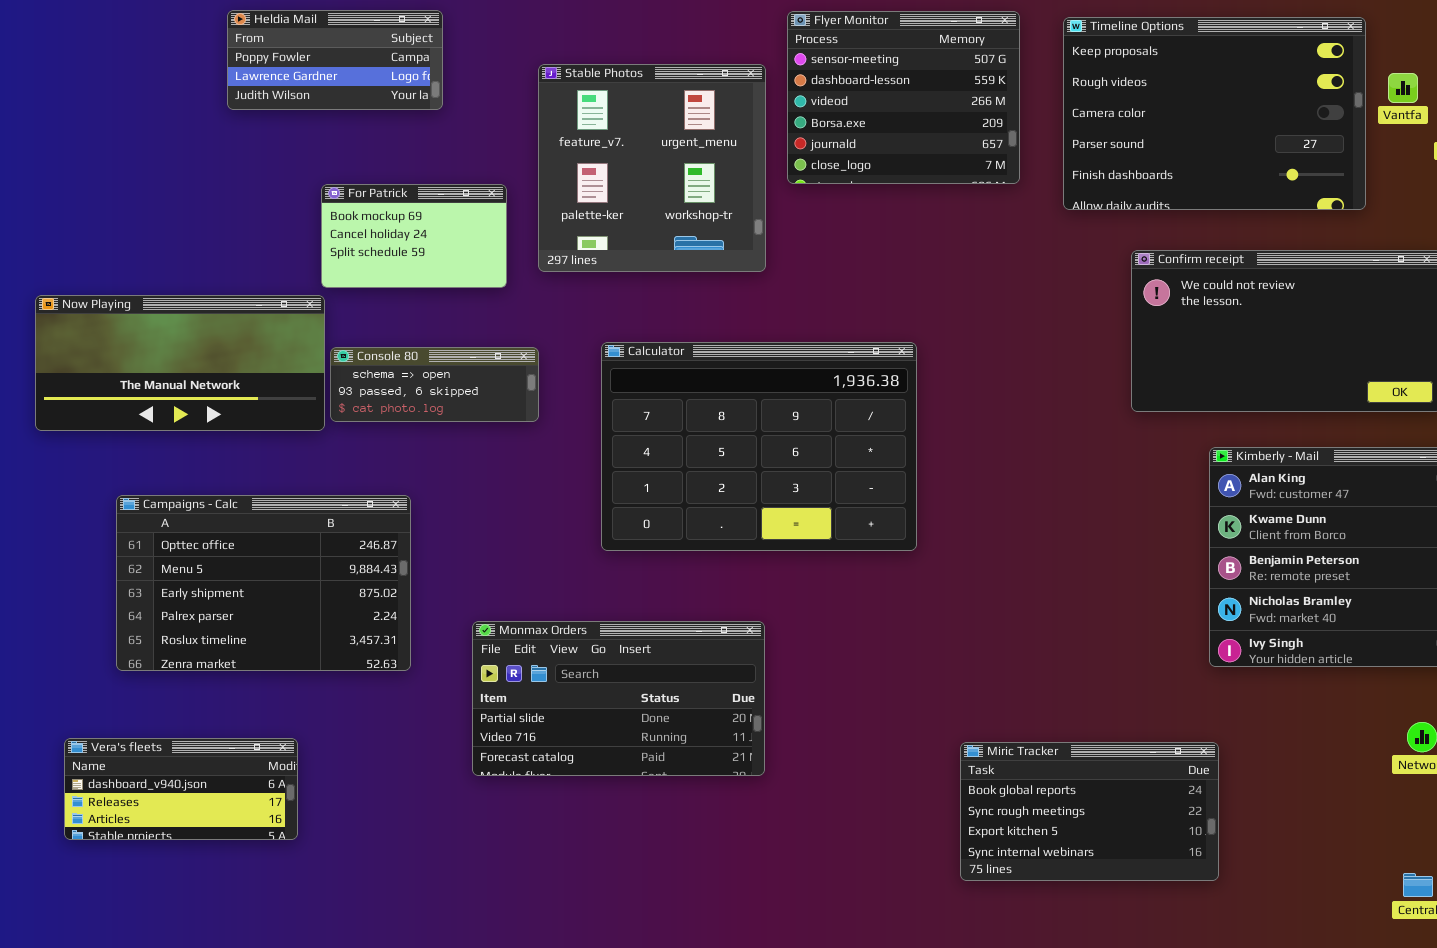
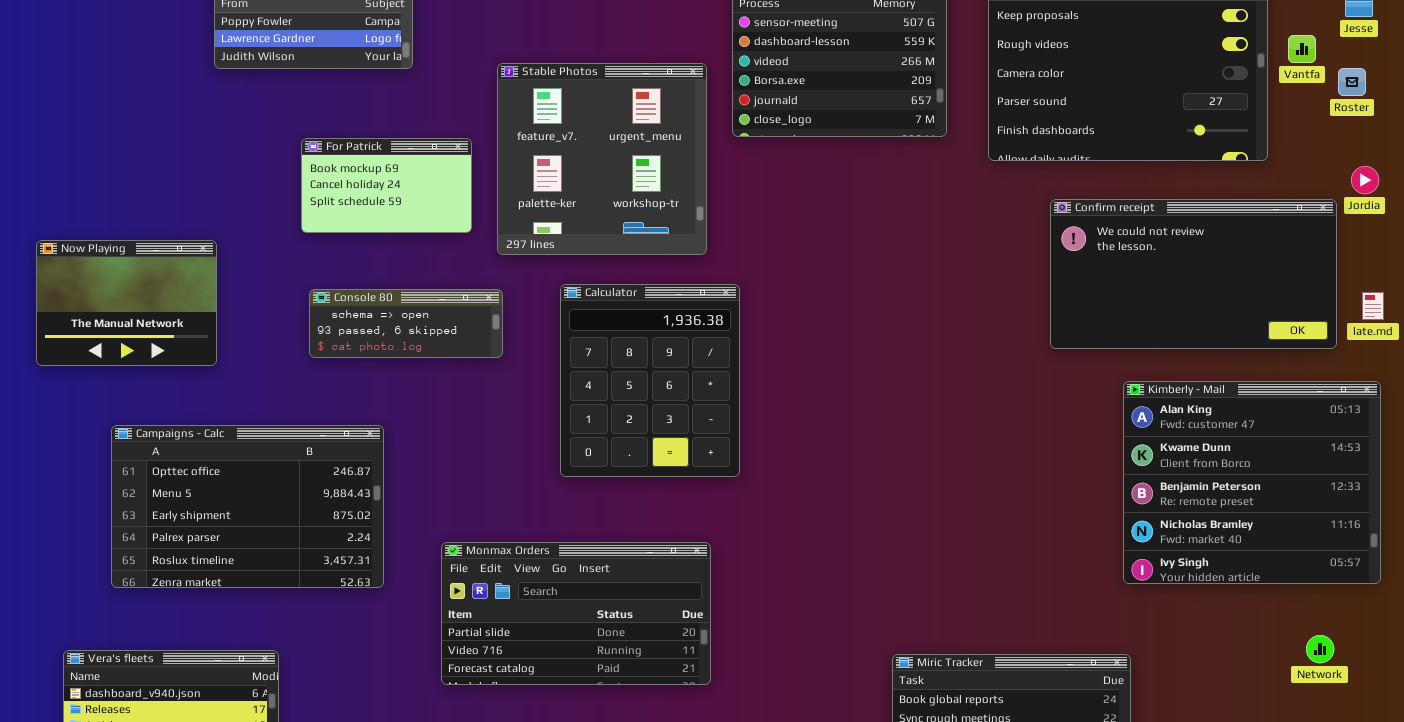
Stable Photos: [538,64,766,272] -> [497,63,707,255], moved
Now Playing: [35,295,325,431] -> [36,240,217,366], resized
Calculator: [601,342,917,551] -> [560,284,740,477], resized

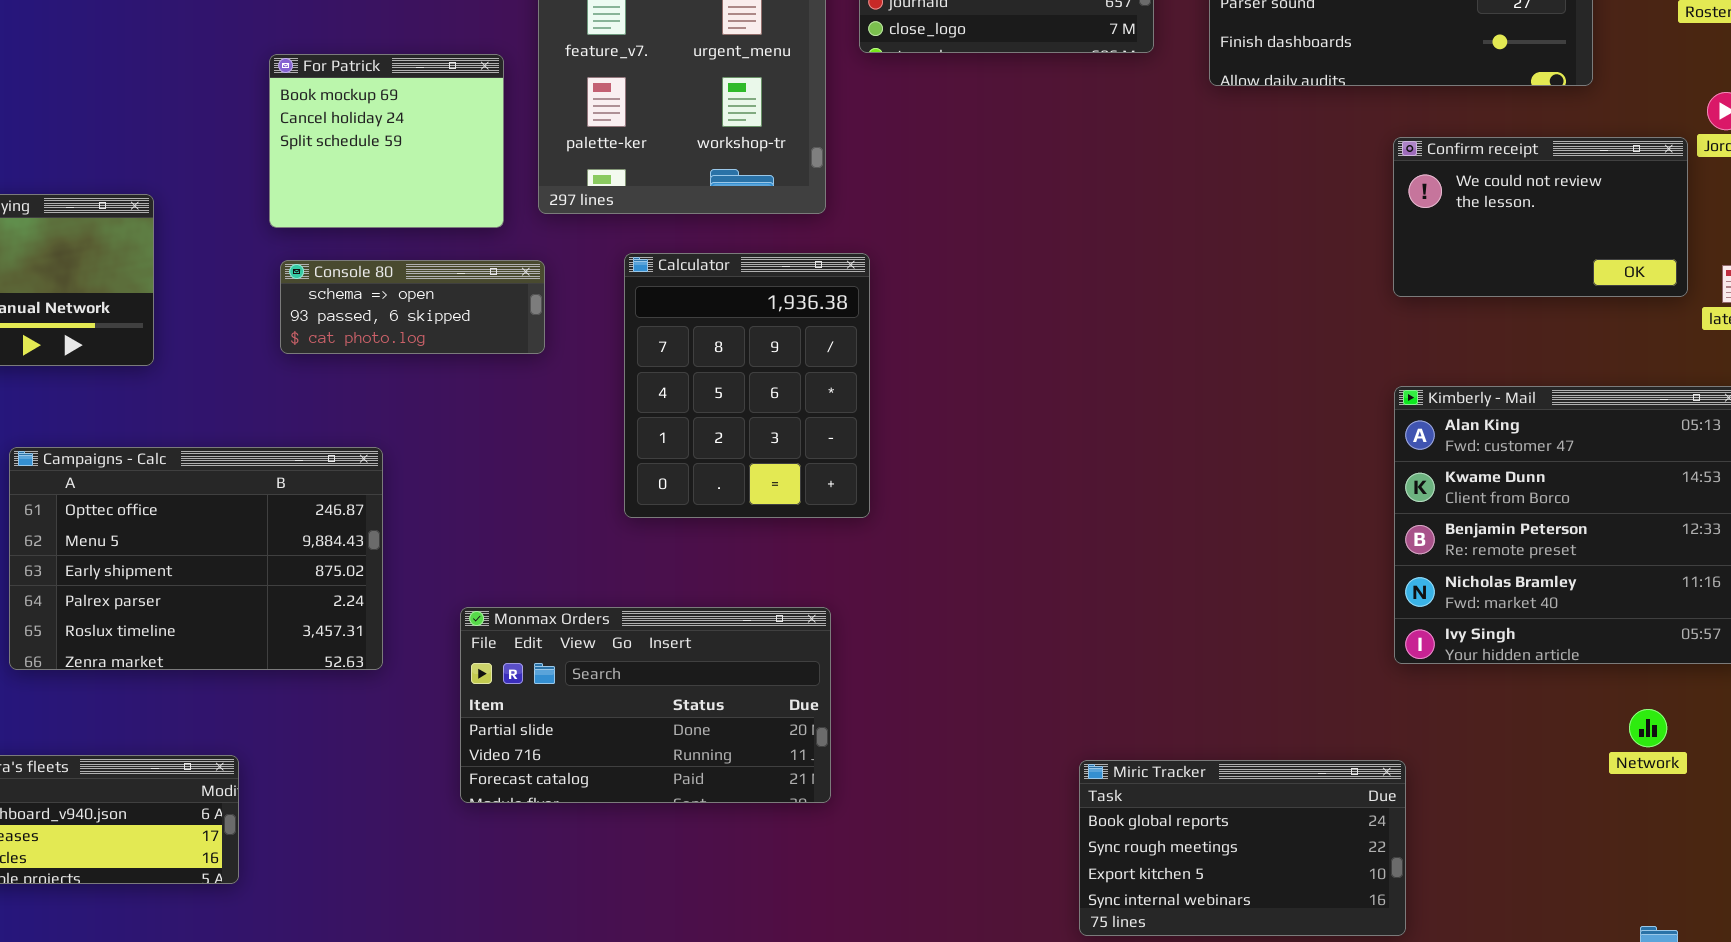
For Patrick: [301,138,472,233] -> [269,54,504,228], resized
Confirm receipt: [1050,199,1337,349] -> [1393,137,1688,297], resized
Network: [1306,635,1334,663] -> [1629,709,1667,747], moved

